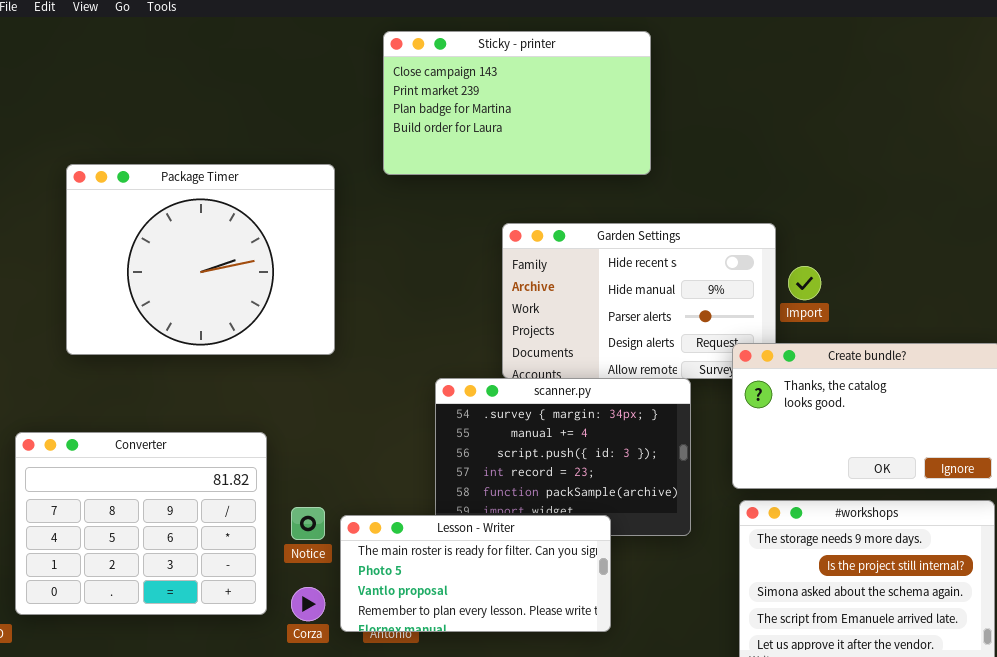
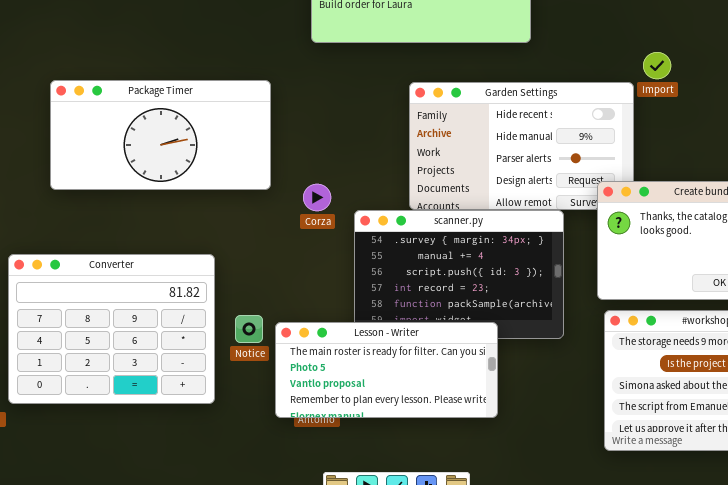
Package Timer: [66,164,335,355] -> [50,80,271,190], resized
Import: [788,266,821,300] -> [643,52,671,79], moved
Corza: [291,587,325,621] -> [303,184,331,211], moved

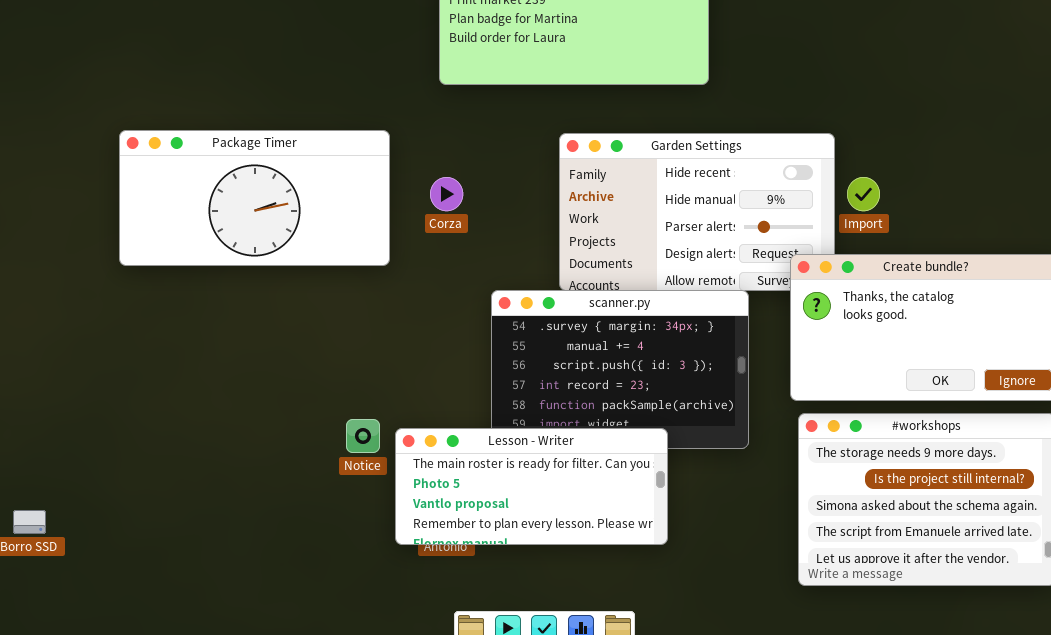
Import: [643,52,671,79] -> [847,177,880,211], moved
Corza: [303,184,331,211] -> [430,177,463,211], moved
Converter: [8,254,215,404] -> none, closed

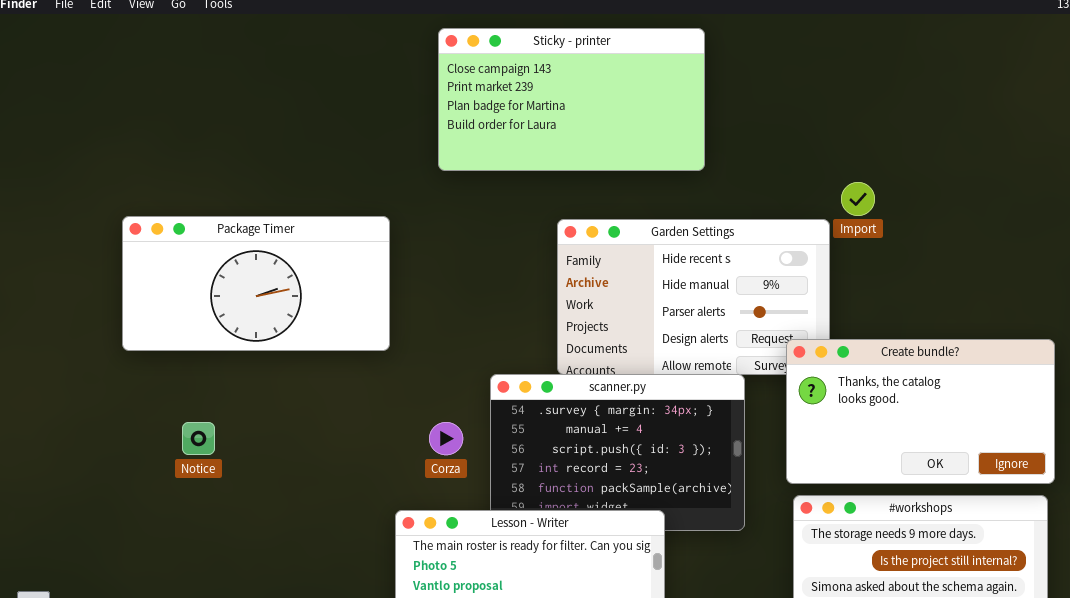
Corza: [430,177,463,211] -> [429,422,463,455], moved
Import: [847,177,880,211] -> [841,182,875,216], moved
Notice: [346,419,380,453] -> [182,422,215,455], moved

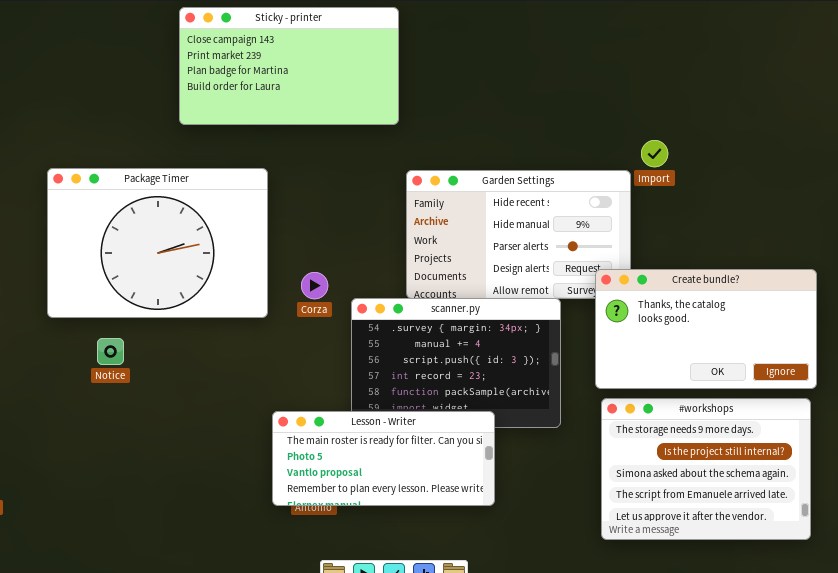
Sticky - printer: [438,28,705,171] -> [179,7,399,125], moved
Package Timer: [122,216,390,351] -> [47,168,268,318], resized
Corza: [429,422,463,455] -> [301,272,328,299], moved

